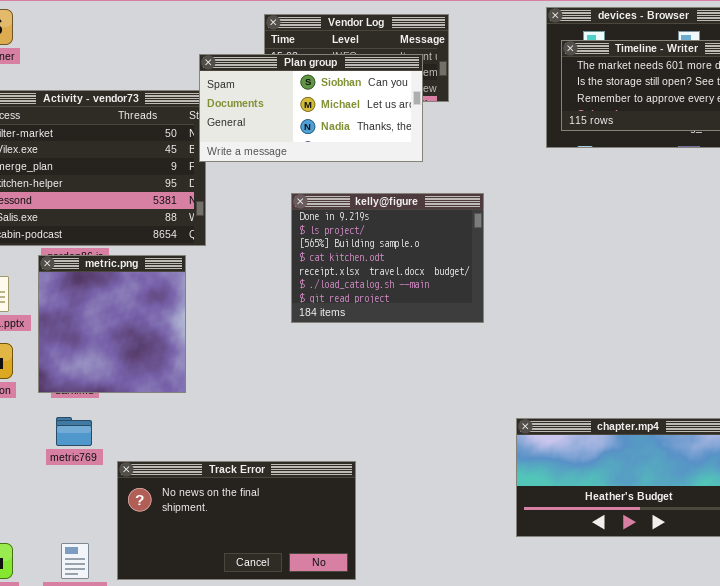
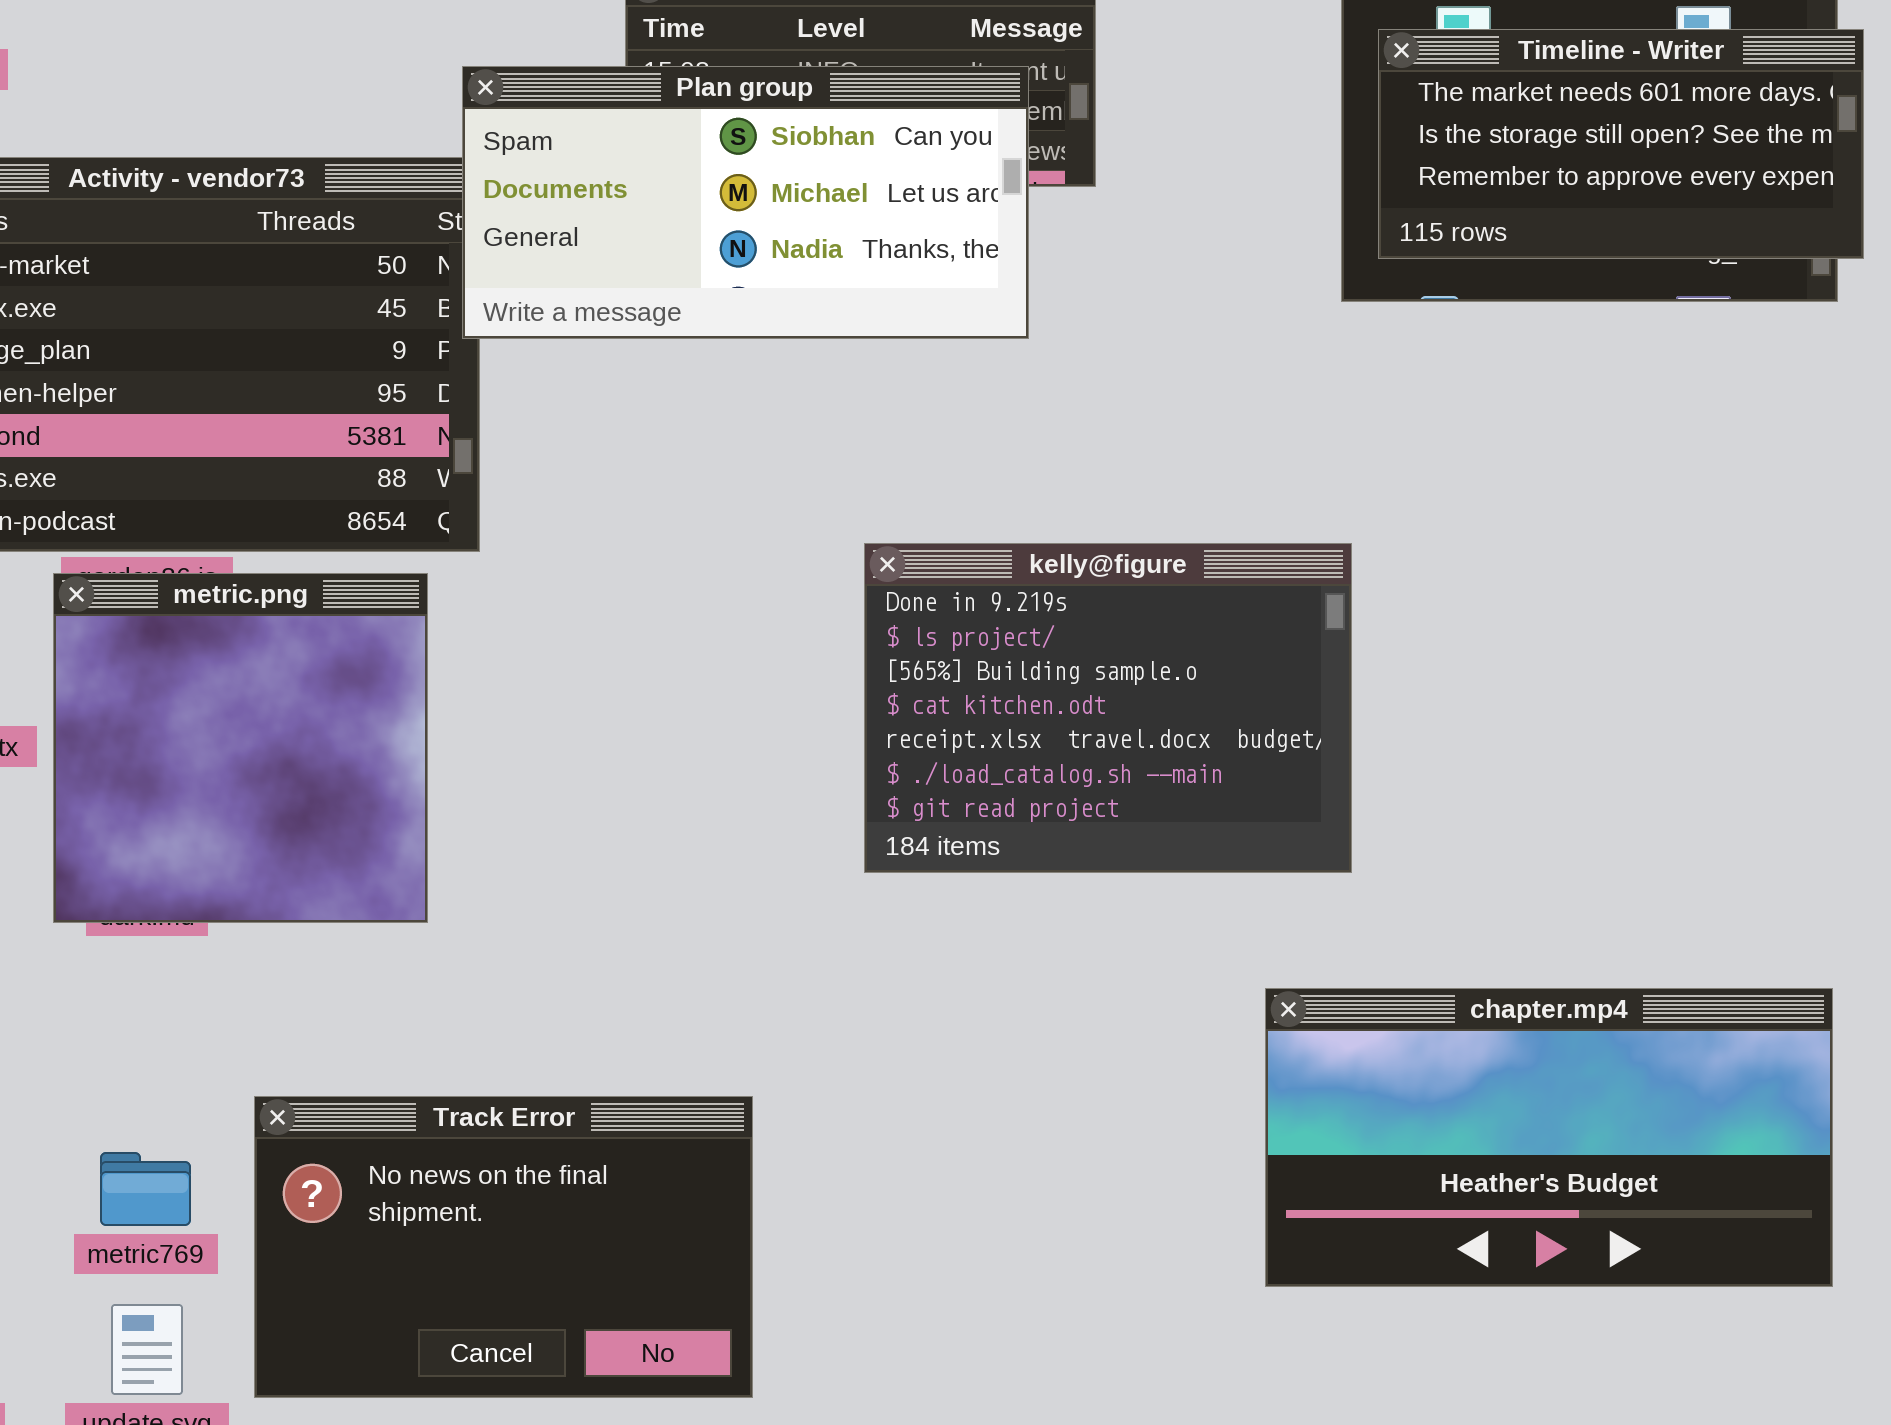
kelly@figure: [291,193,484,323] -> [864,543,1352,873], moved
metric769: [56,417,92,446] -> [100,1152,191,1226], moved
Track Error: [117,461,356,580] -> [254,1096,753,1398], resized

